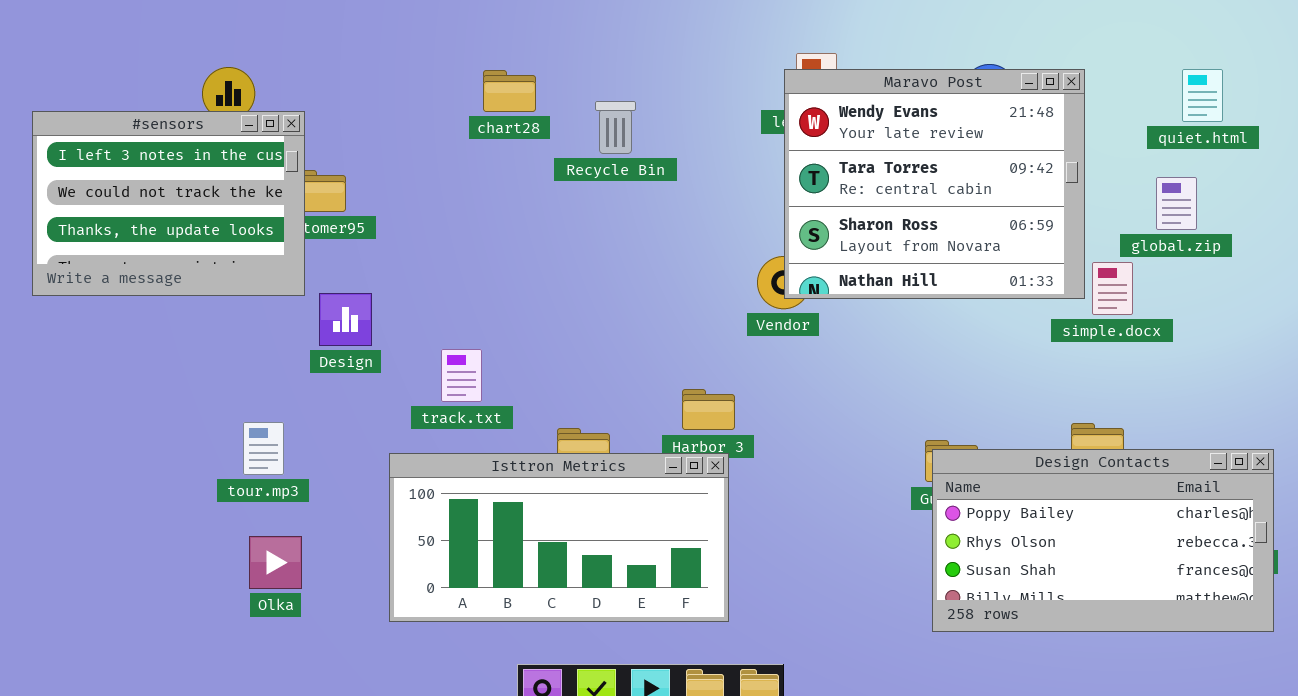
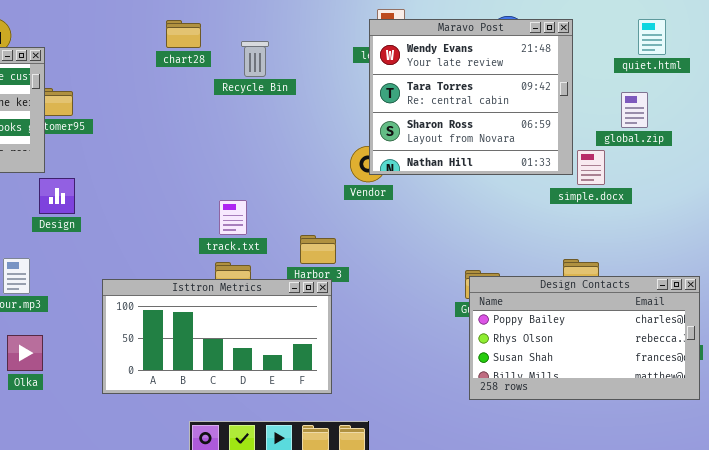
Design: [319,293,372,346] -> [39,178,75,214], moved
track.txt: [441,349,482,402] -> [219,200,247,235], moved

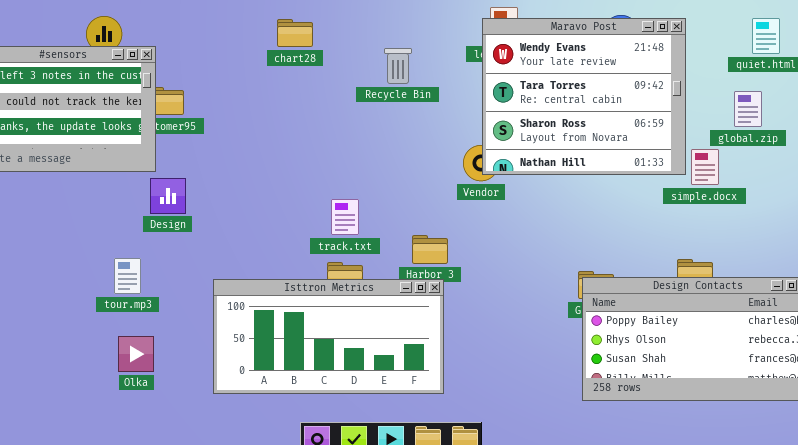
Recycle Bin: [241,41,269,77] -> [384,48,412,84], moved

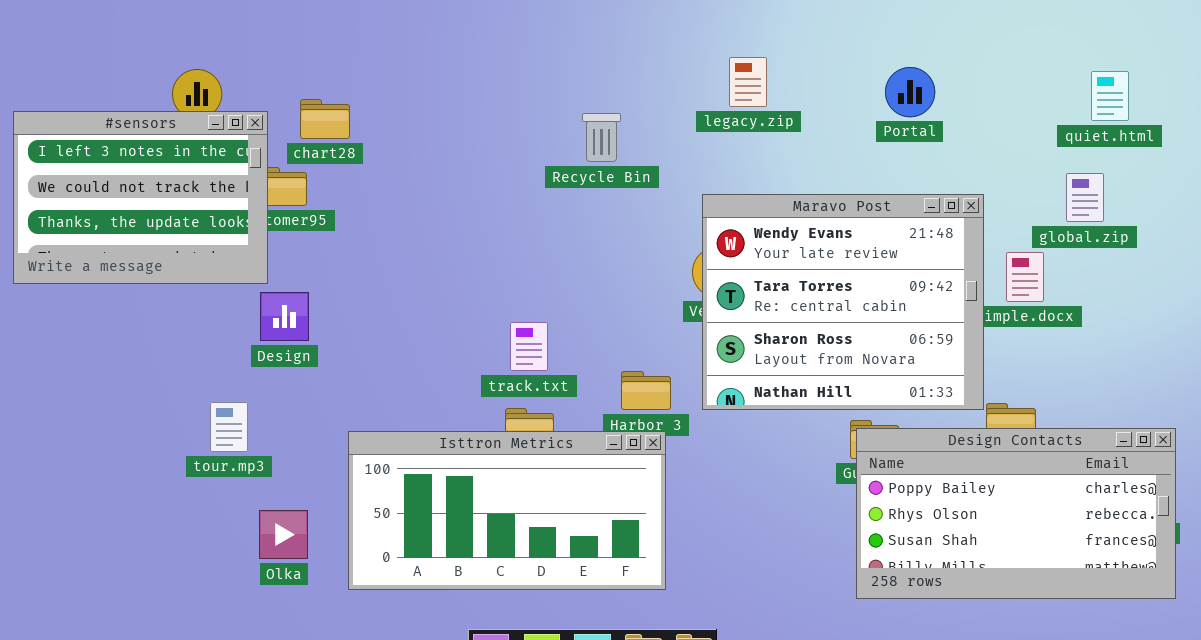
Maravo Post: [482,18,686,175] -> [702,194,984,410], moved
chart28: [277,19,313,47] -> [300,99,350,139], moved
Olka: [118,336,154,372] -> [259,510,308,559], moved

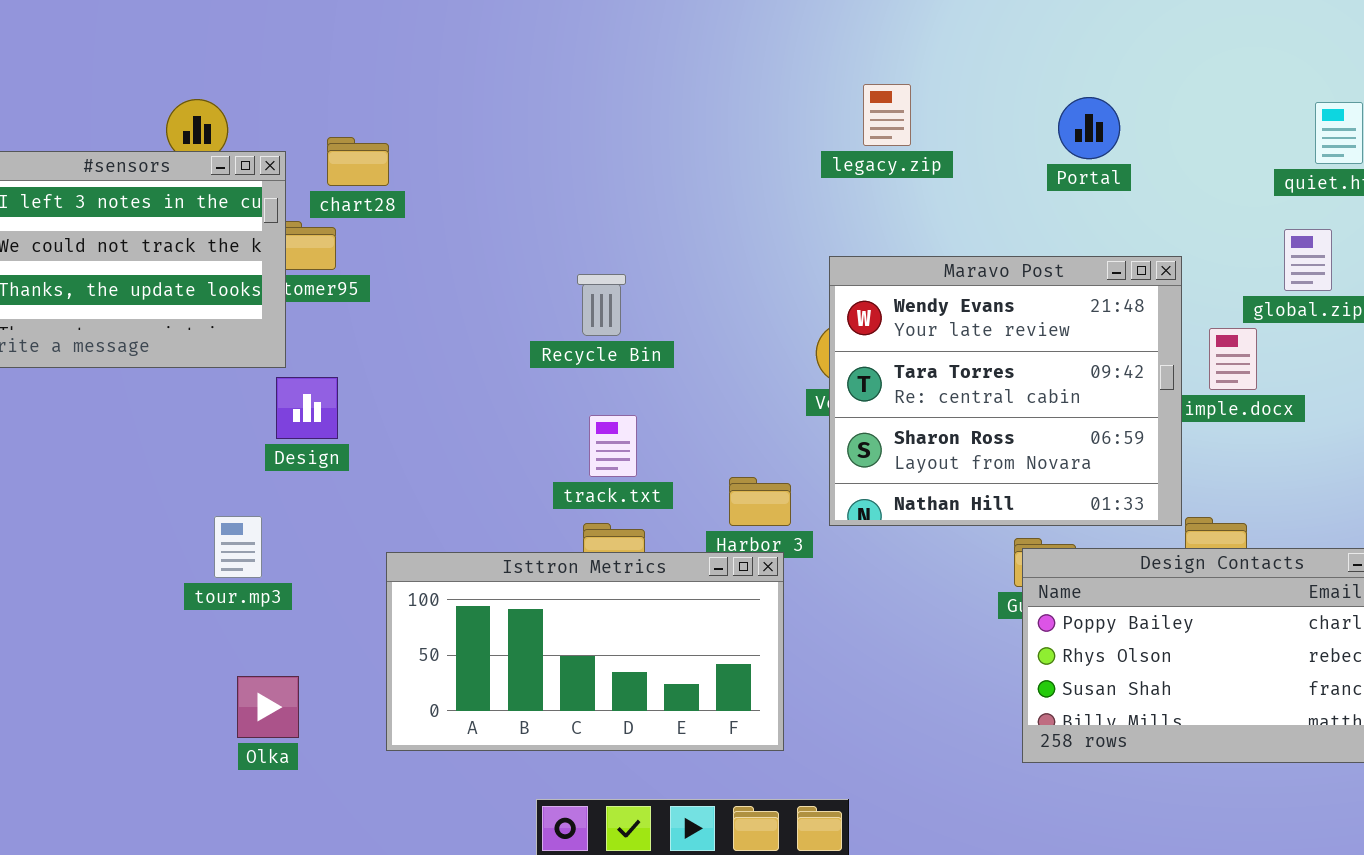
Recycle Bin: [582,113,621,162] -> [577,274,626,336], moved
Olka: [259,510,308,559] -> [237,676,299,738], moved

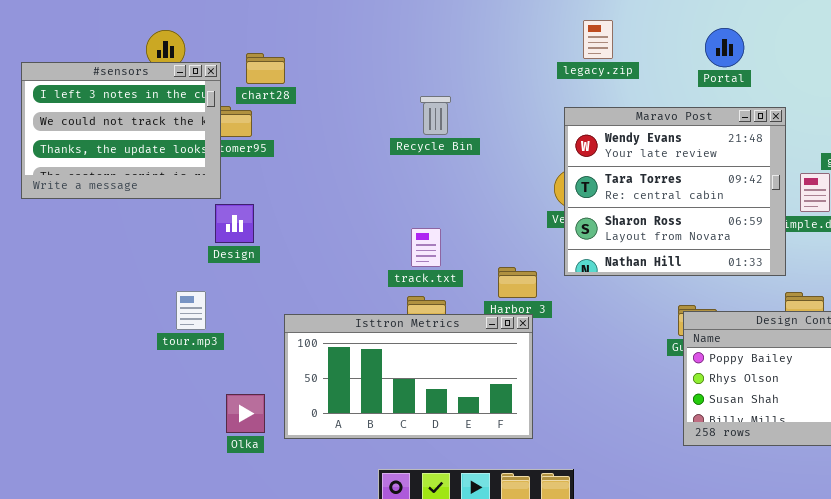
Maravo Post: [829,256,1182,526] -> [564,107,786,276], moved
Recycle Bin: [577,274,626,336] -> [420,96,451,135], moved
Olka: [237,676,299,738] -> [226,394,265,433], moved

